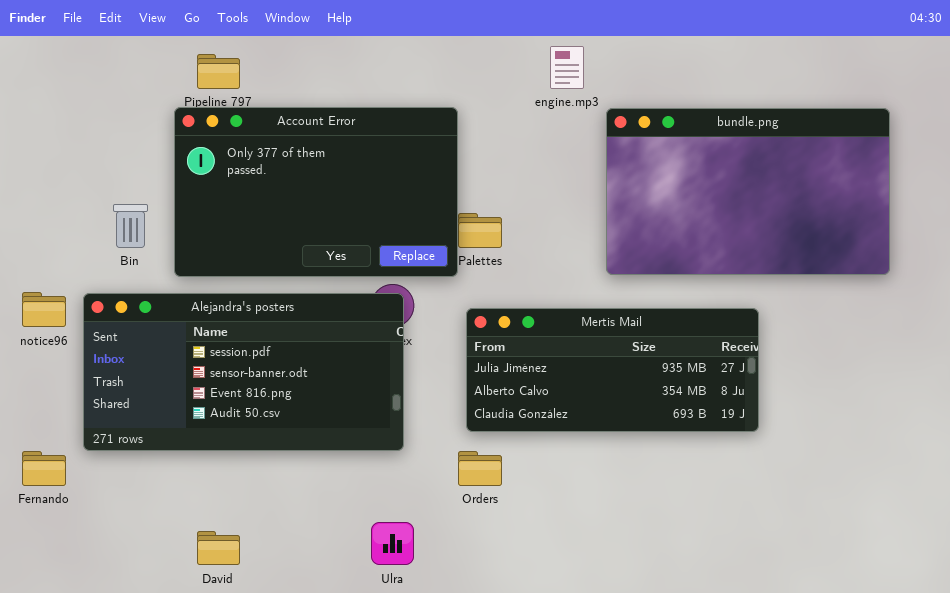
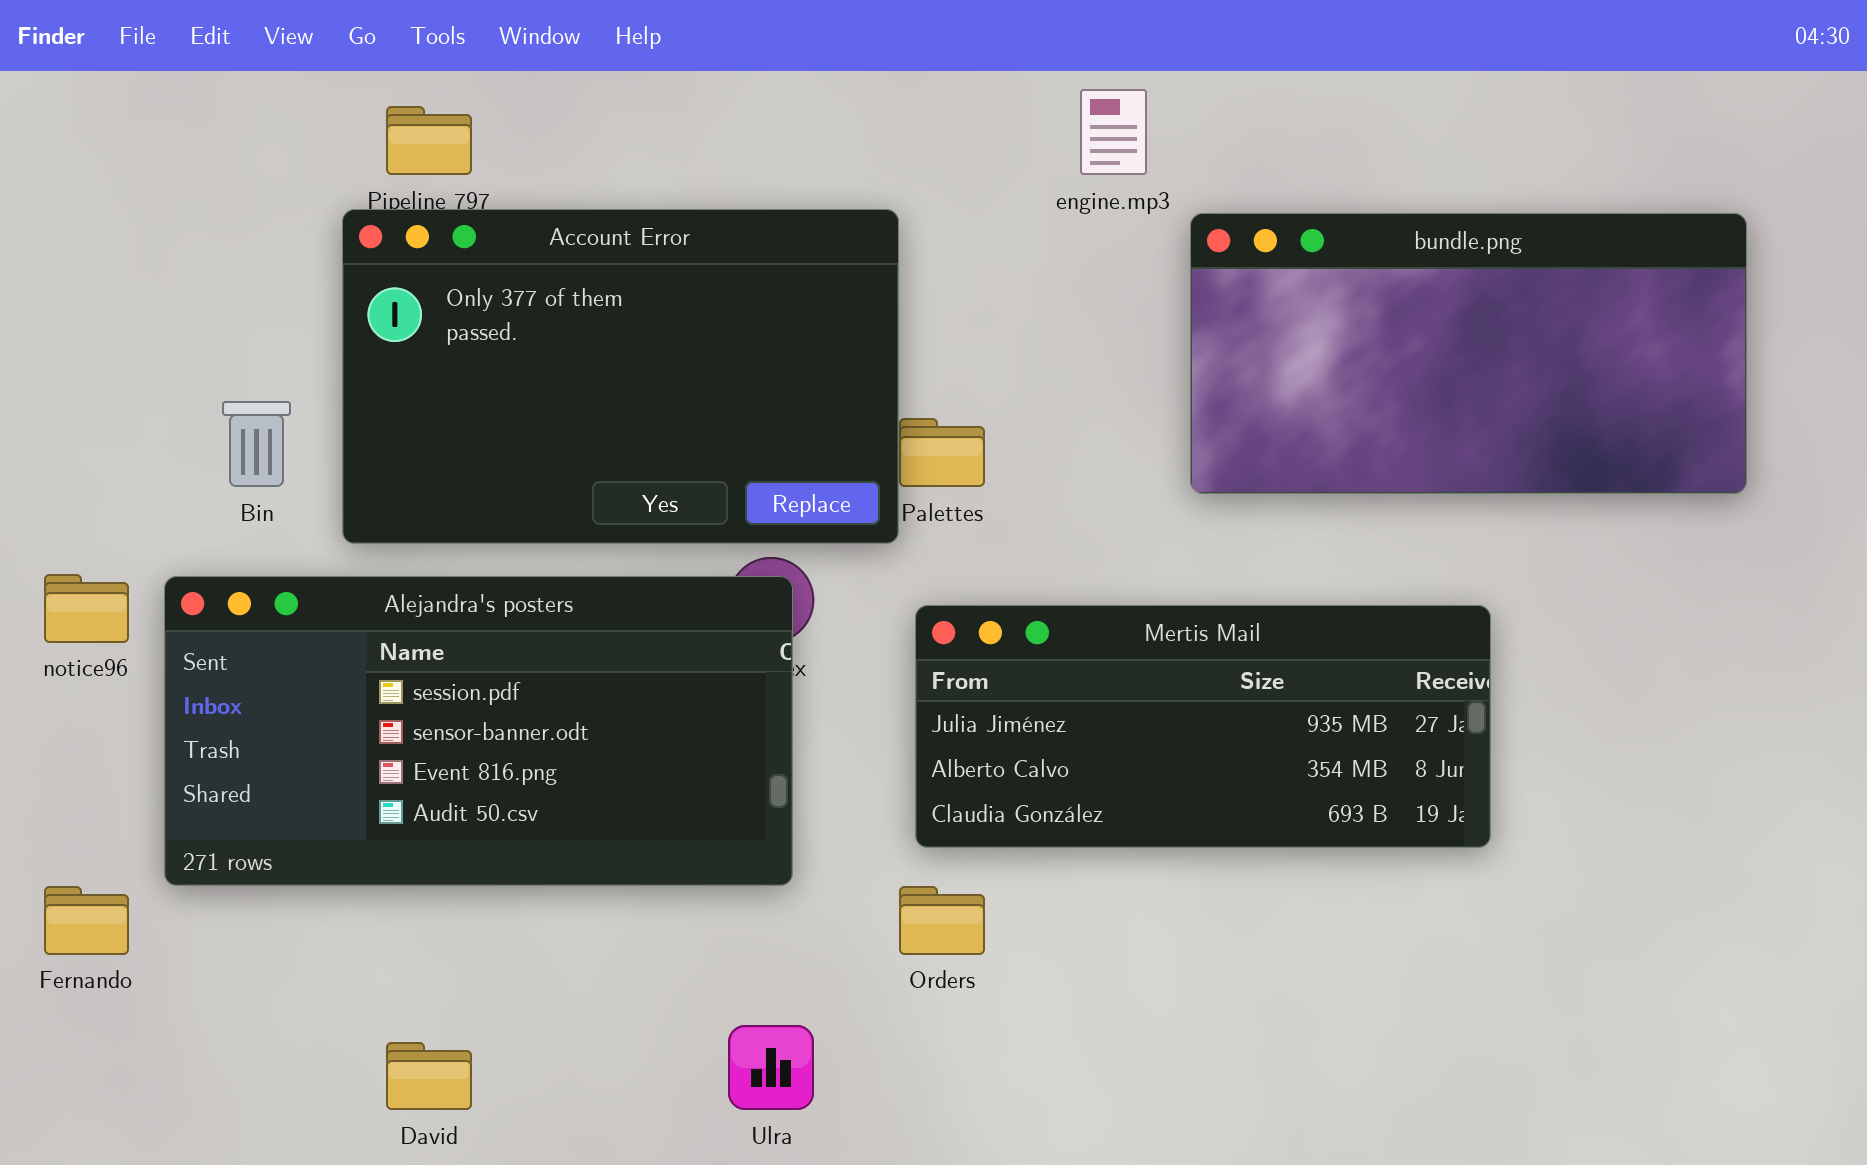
bundle.png: [606,108,890,275] -> [1190,213,1747,494], resized

